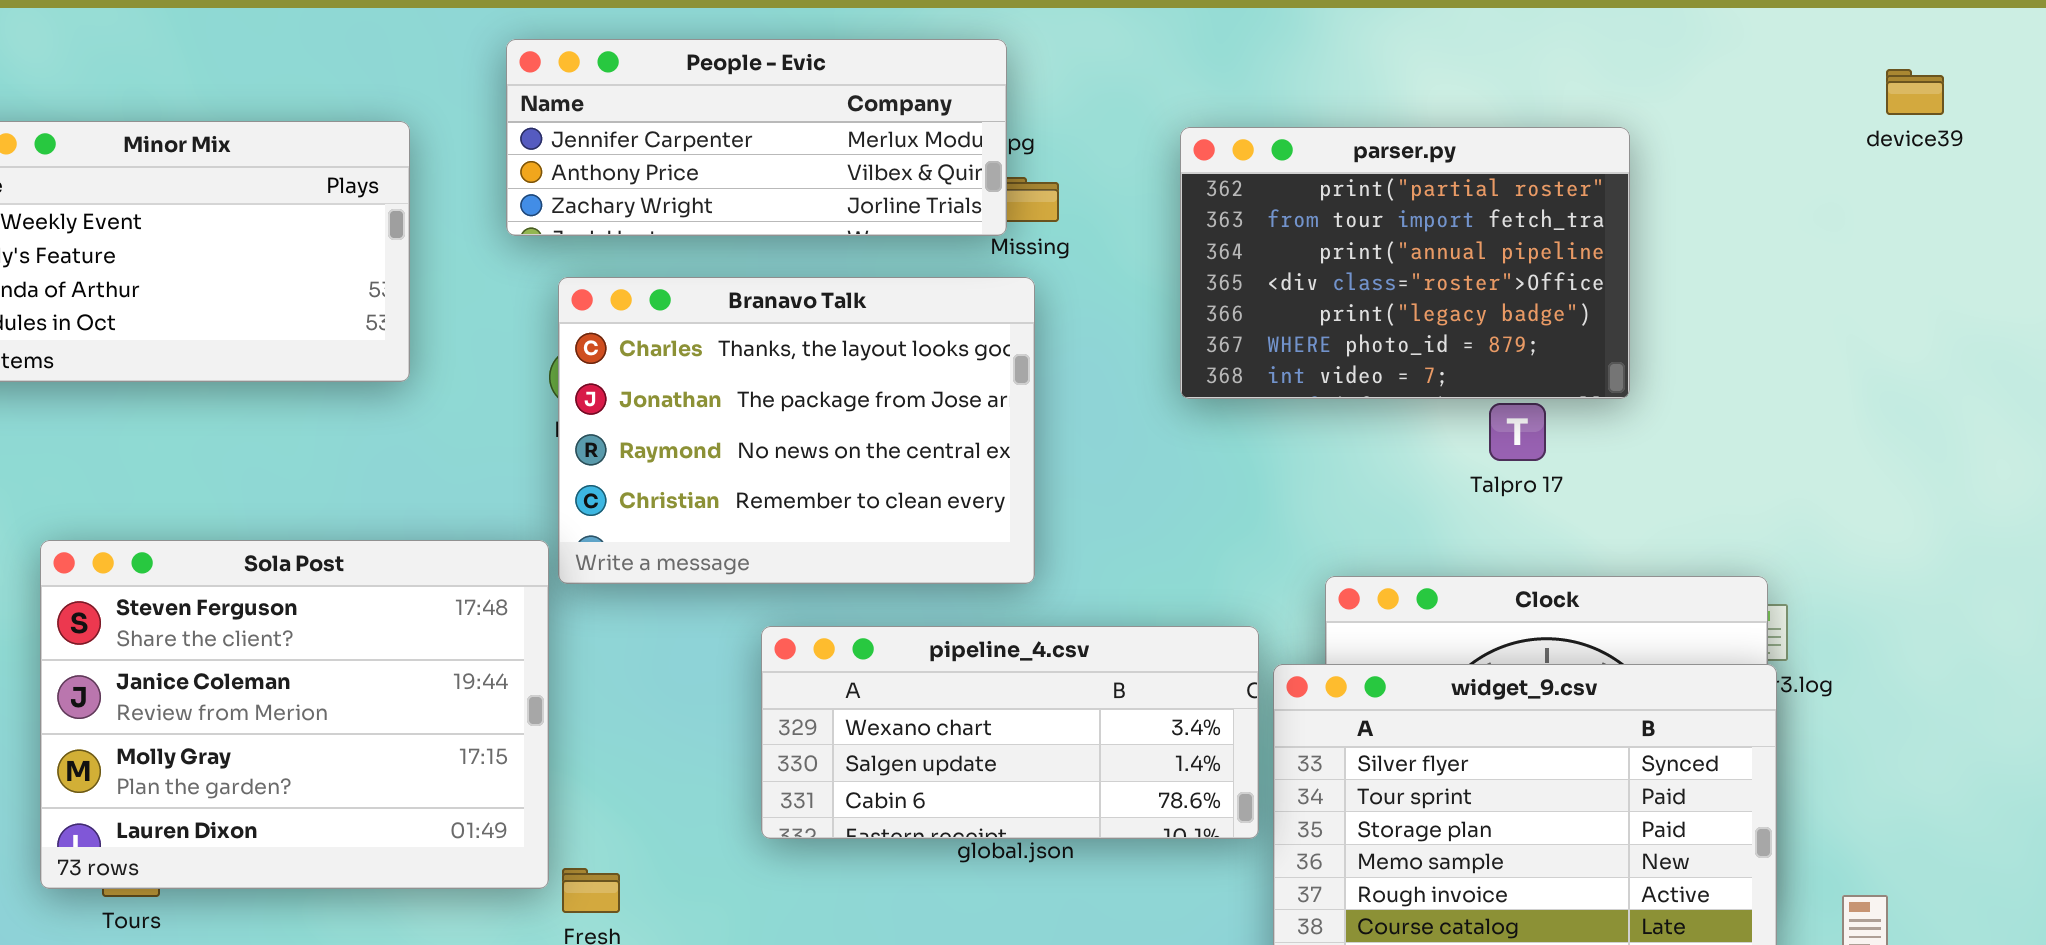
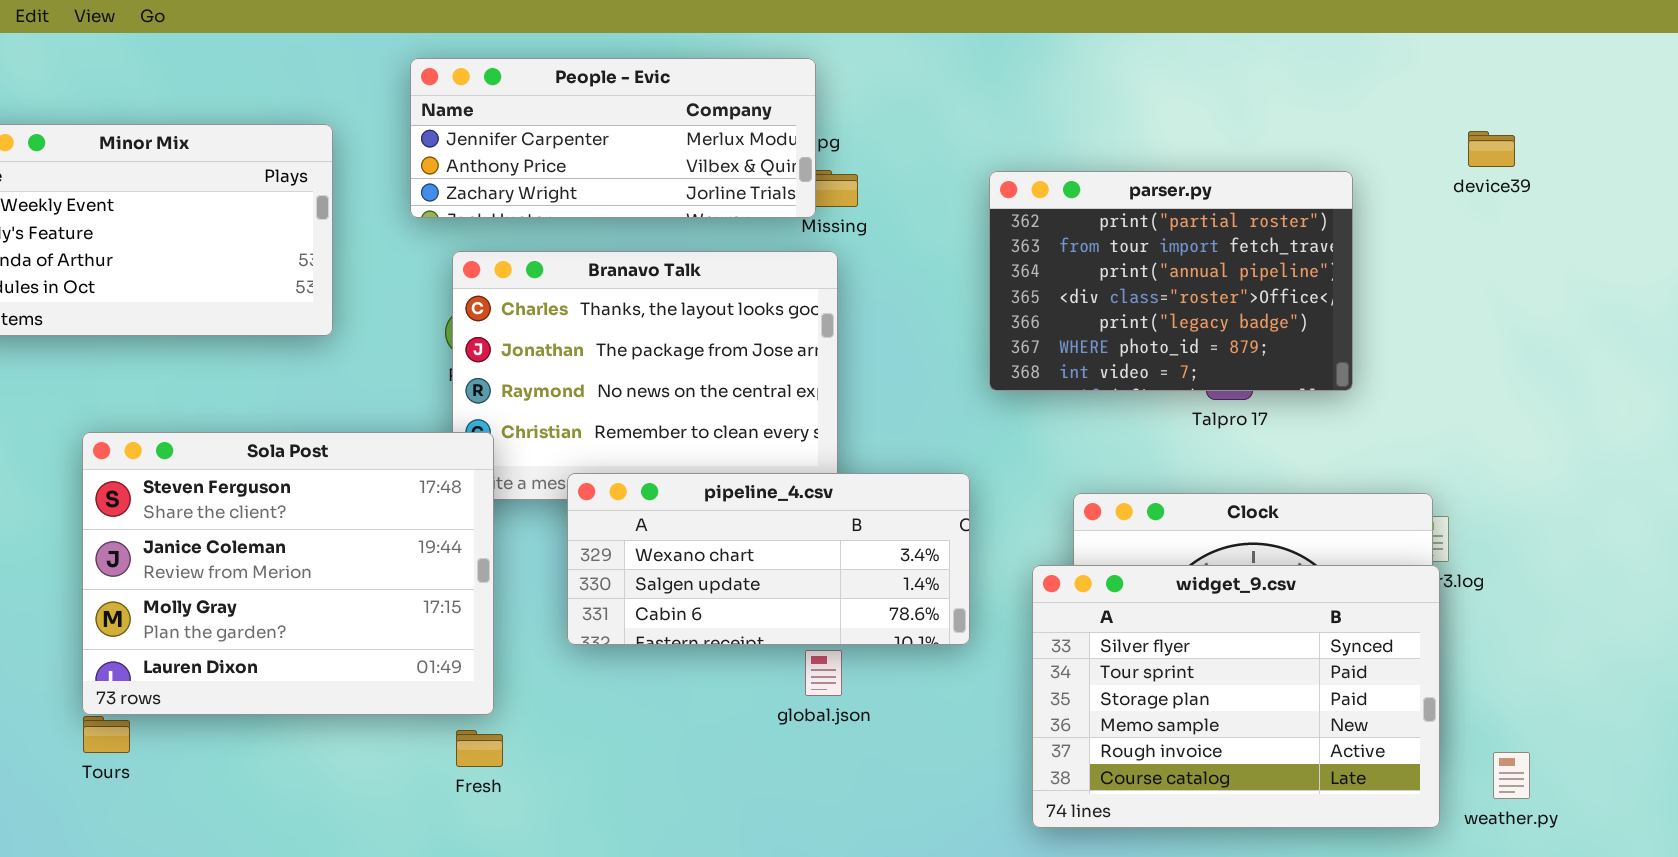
device39: [1886,69,1944,115] -> [1468,131,1515,167], moved
parser.py: [1180,127,1630,399] -> [989,171,1353,391], moved
Sola Post: [40,540,549,889] -> [82,432,494,715], moved
pipeline_4.csv: [761,626,1259,839] -> [567,473,970,645], moved

